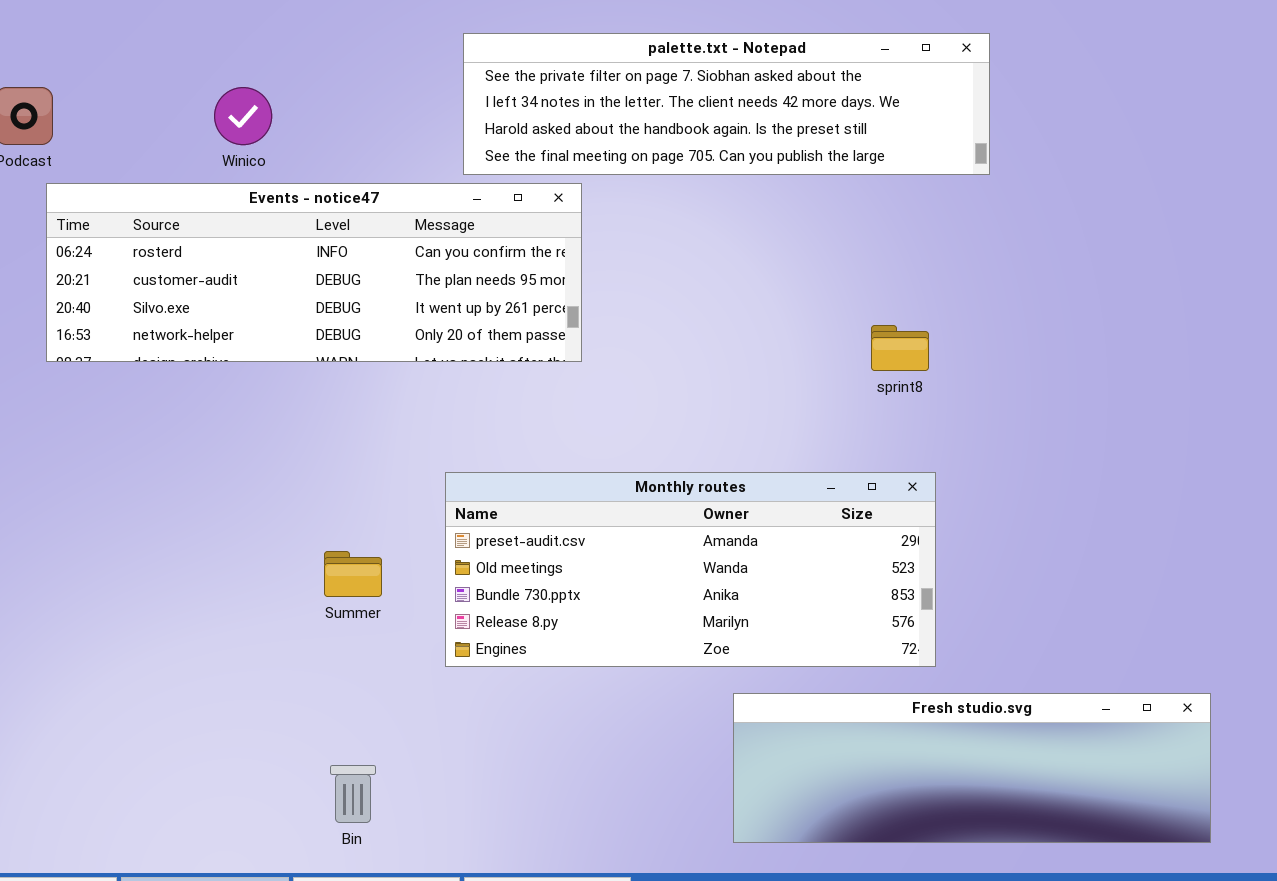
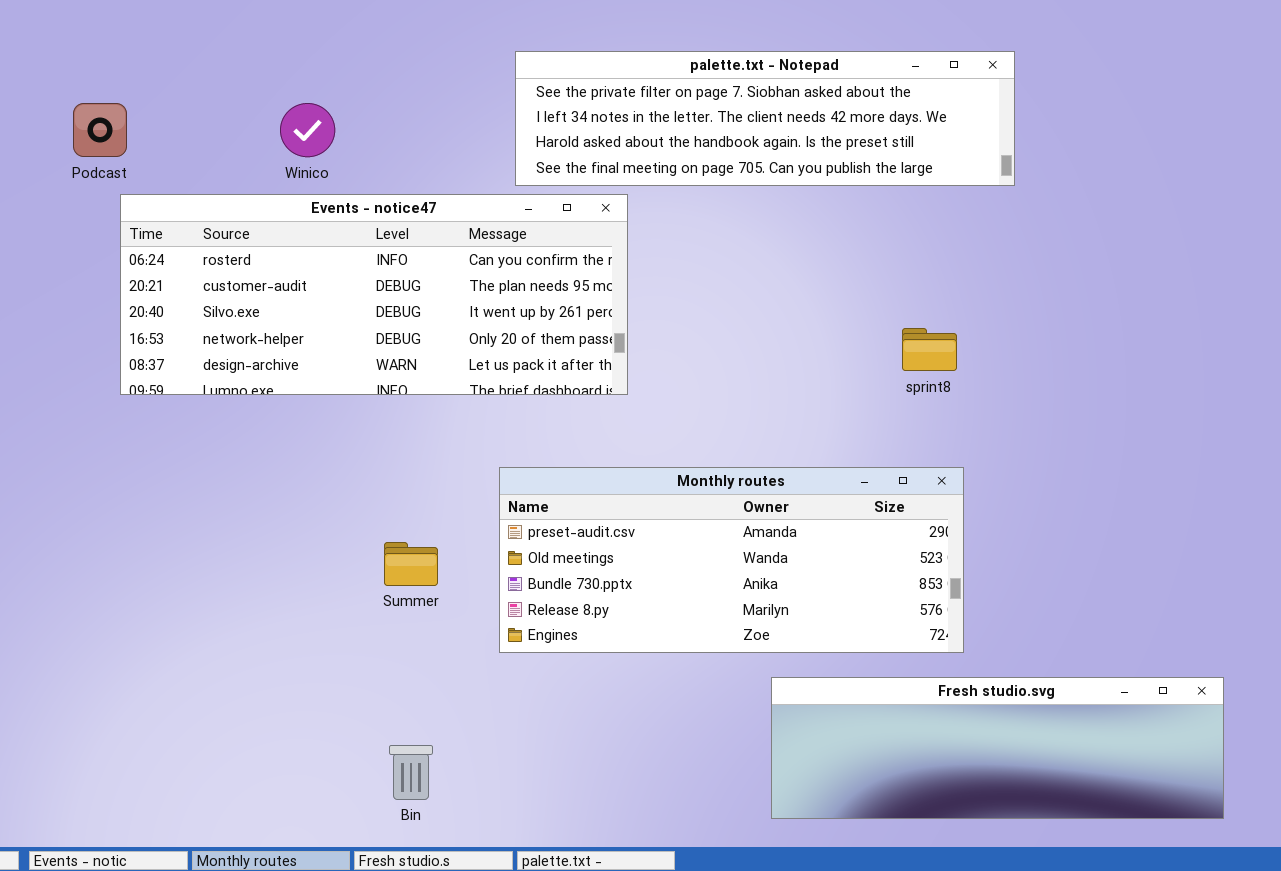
Events - notice47: [46,183,582,362] -> [120,194,628,395], resized

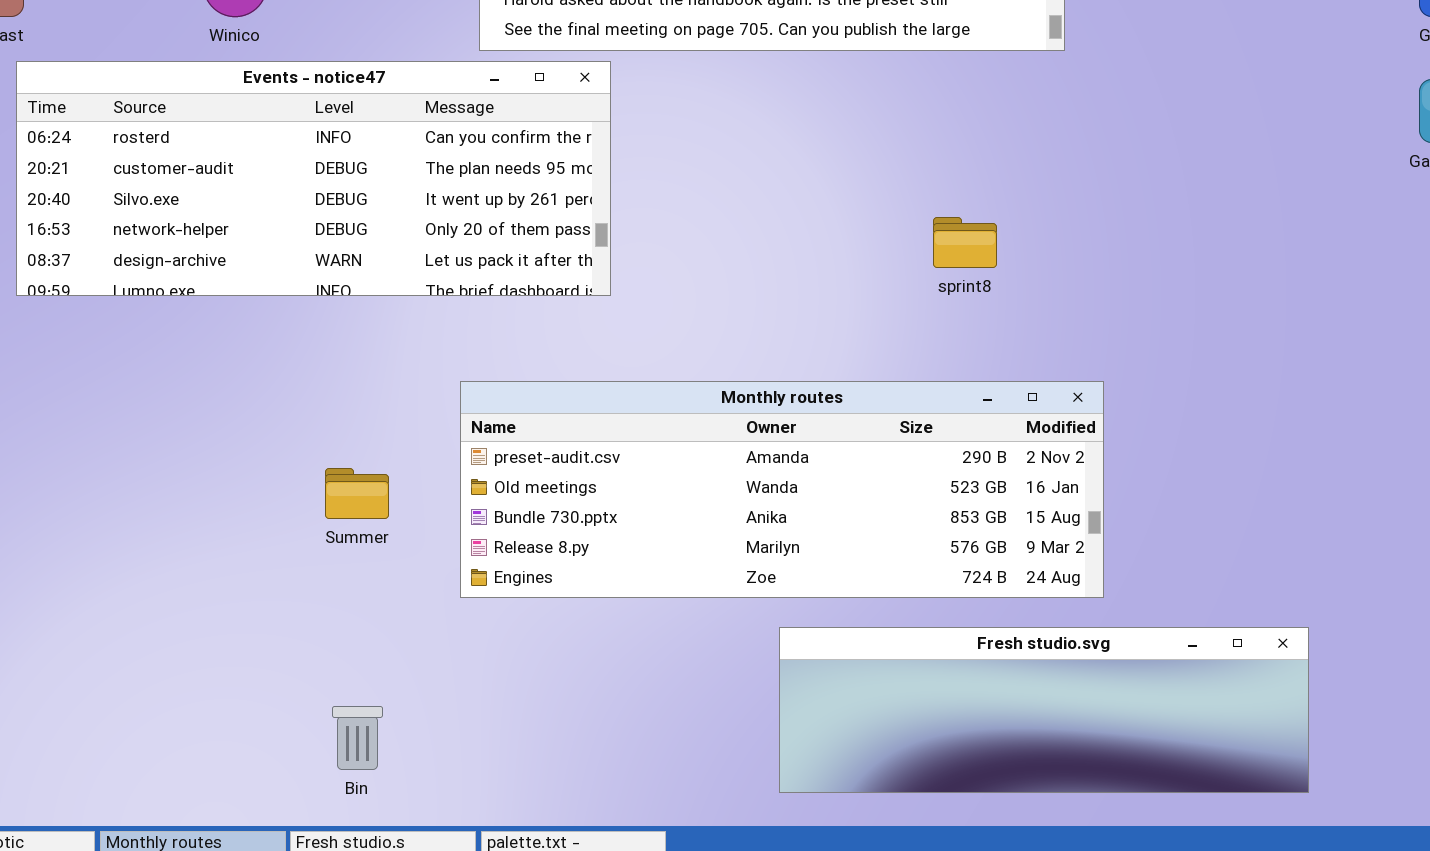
Monthly routes: [499,467,964,653] -> [460,381,1104,598], resized

